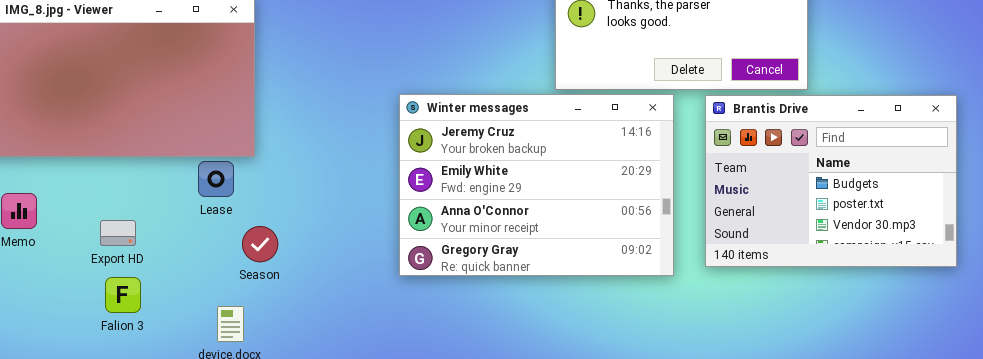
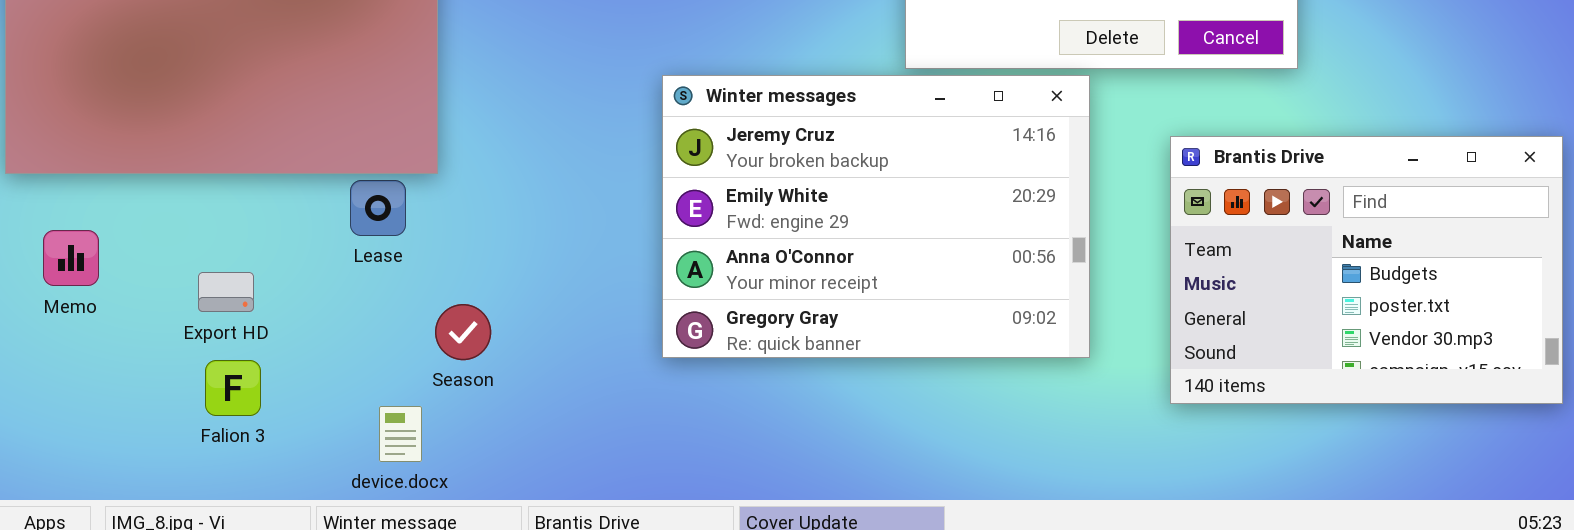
Brantis Drive: [705,95,957,267] -> [1170,136,1563,404], moved
Season: [242,226,278,262] -> [435,304,491,360], moved

